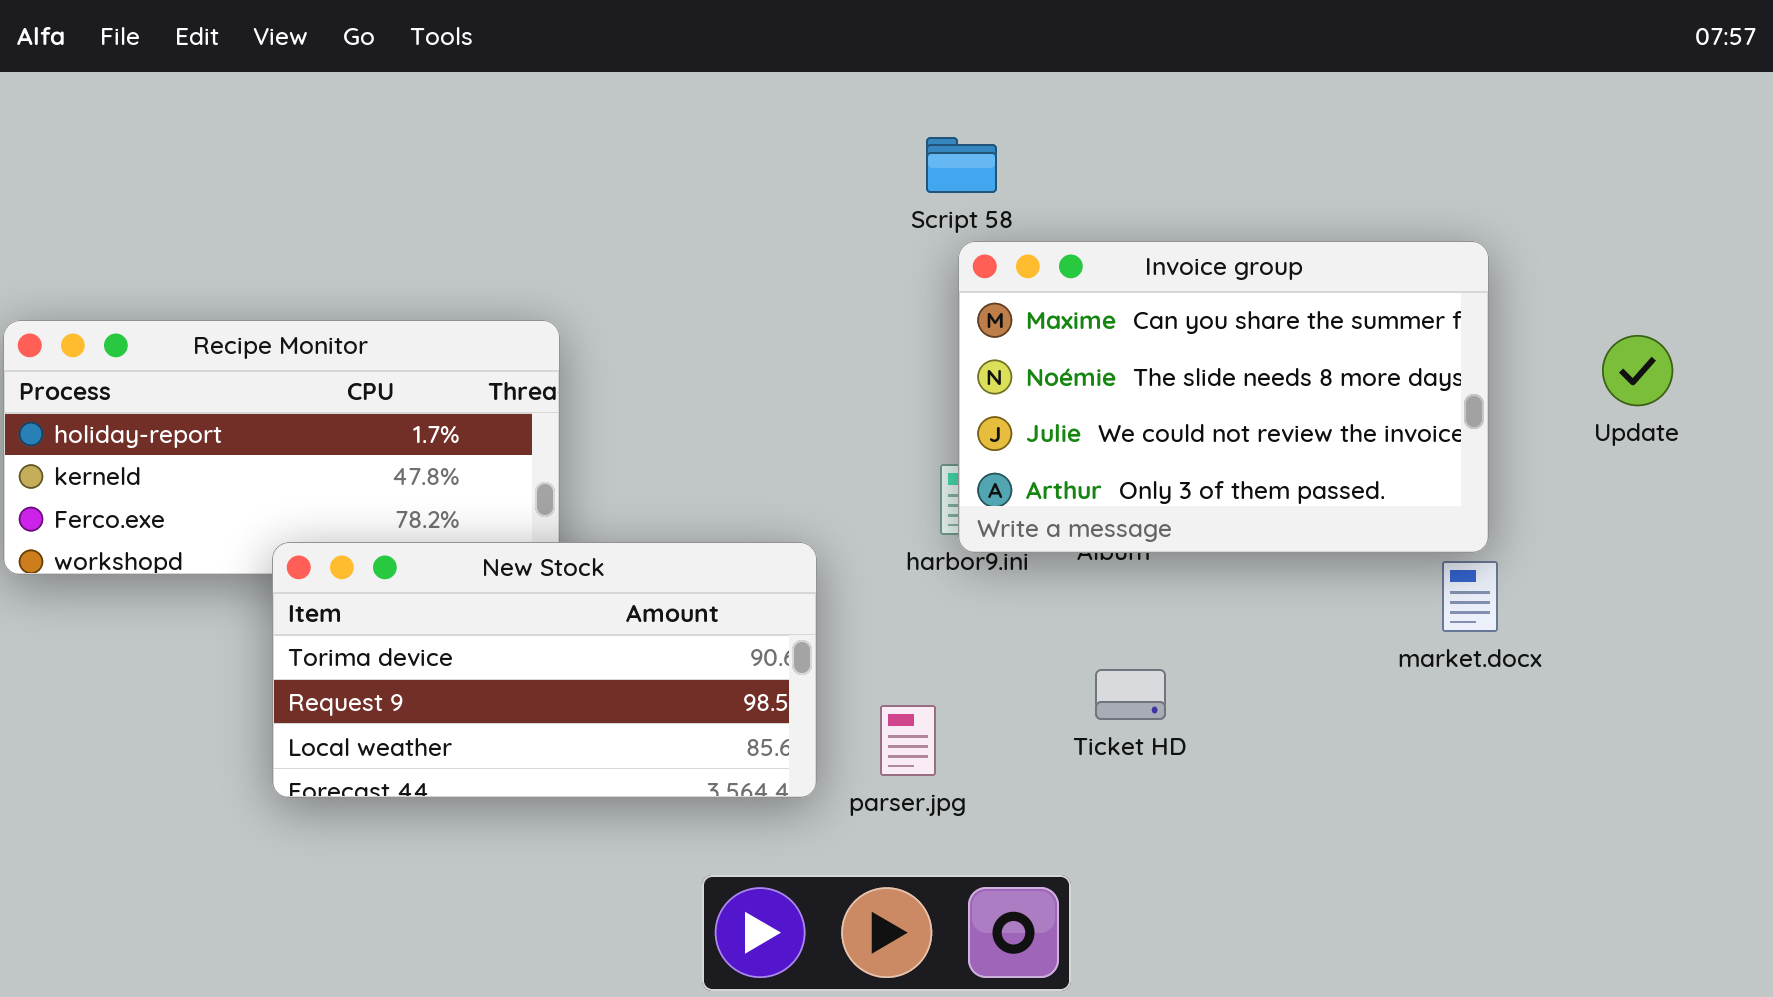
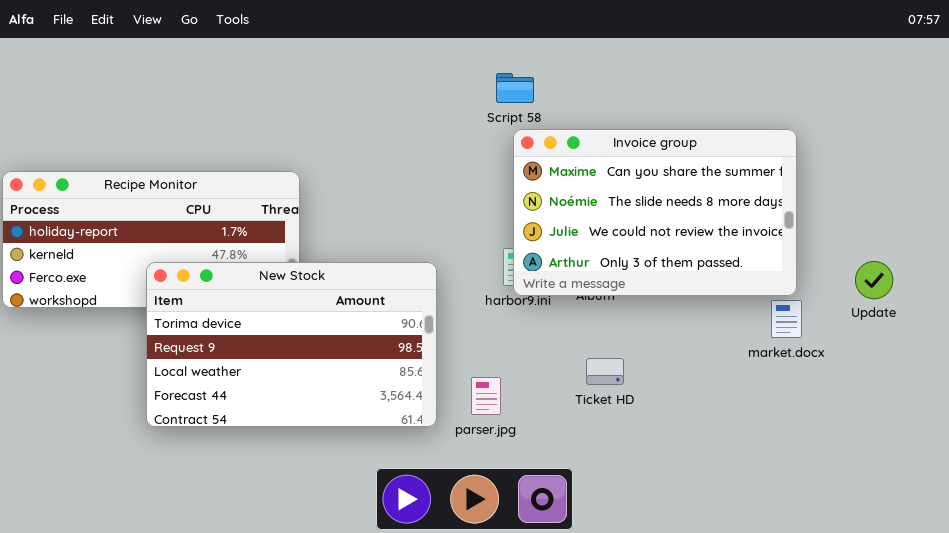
Update: [1602,335,1673,406] -> [855,261,893,299], moved
New Stock: [272,542,817,798] -> [146,262,437,427], resized

